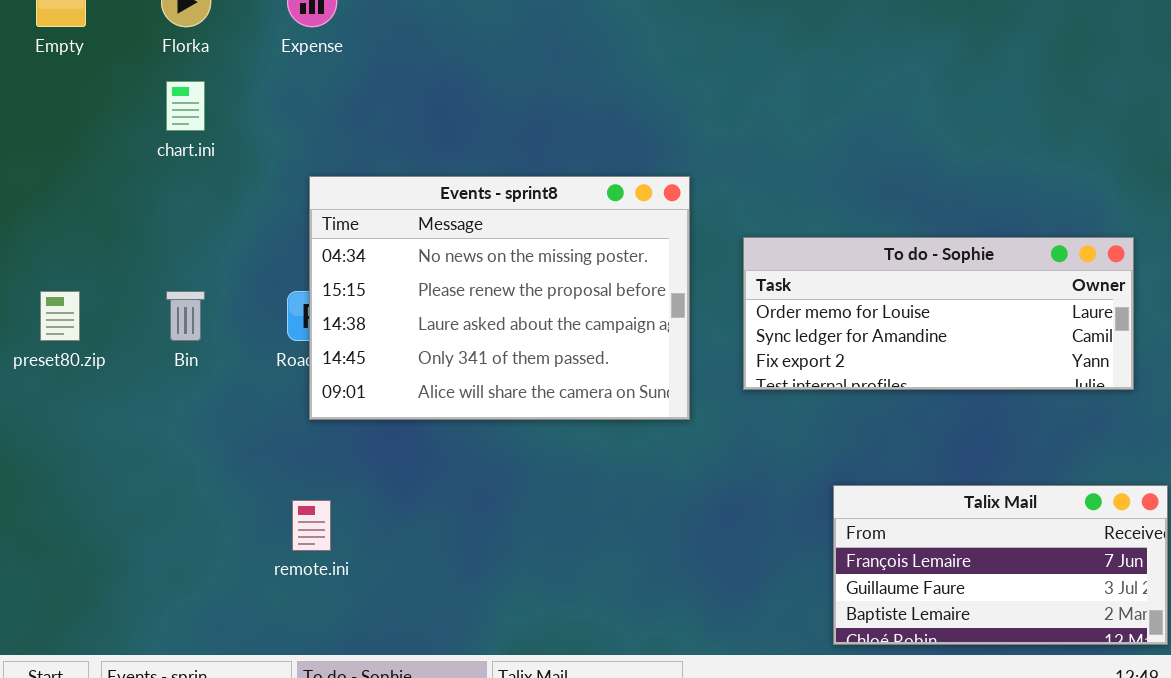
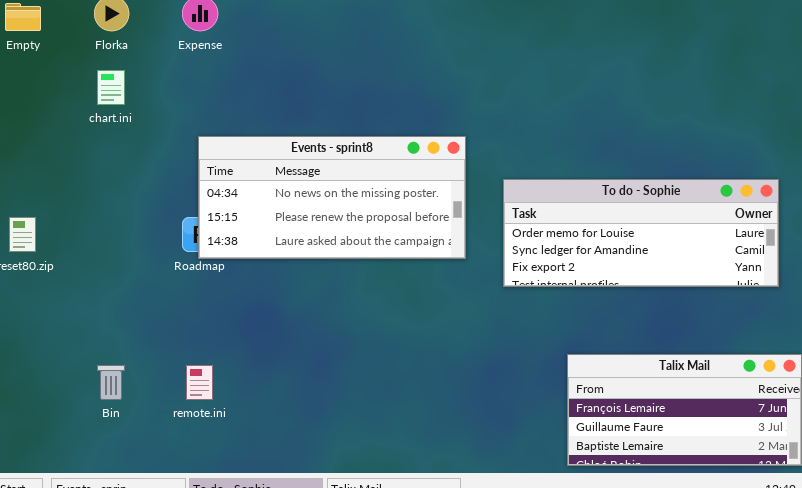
Events - sprint8: [309,176,690,420] -> [198,136,466,259], resized
Bin: [166,291,205,341] -> [97,365,125,400], moved

